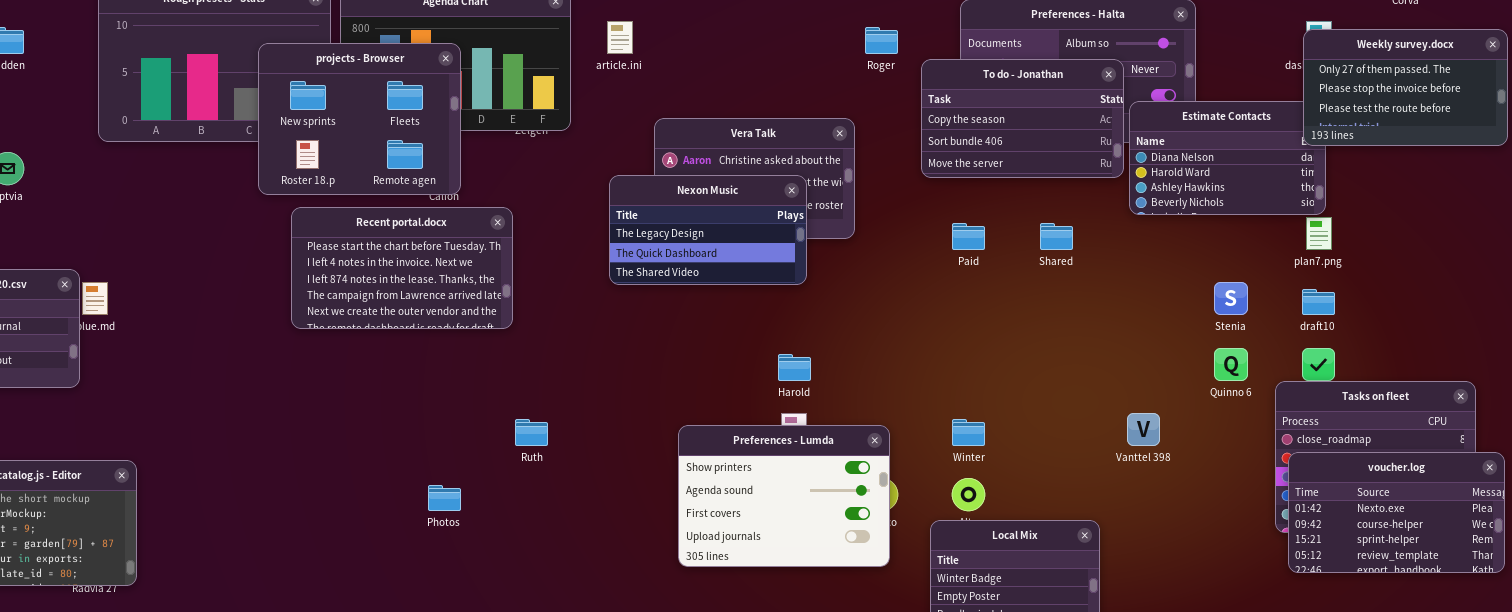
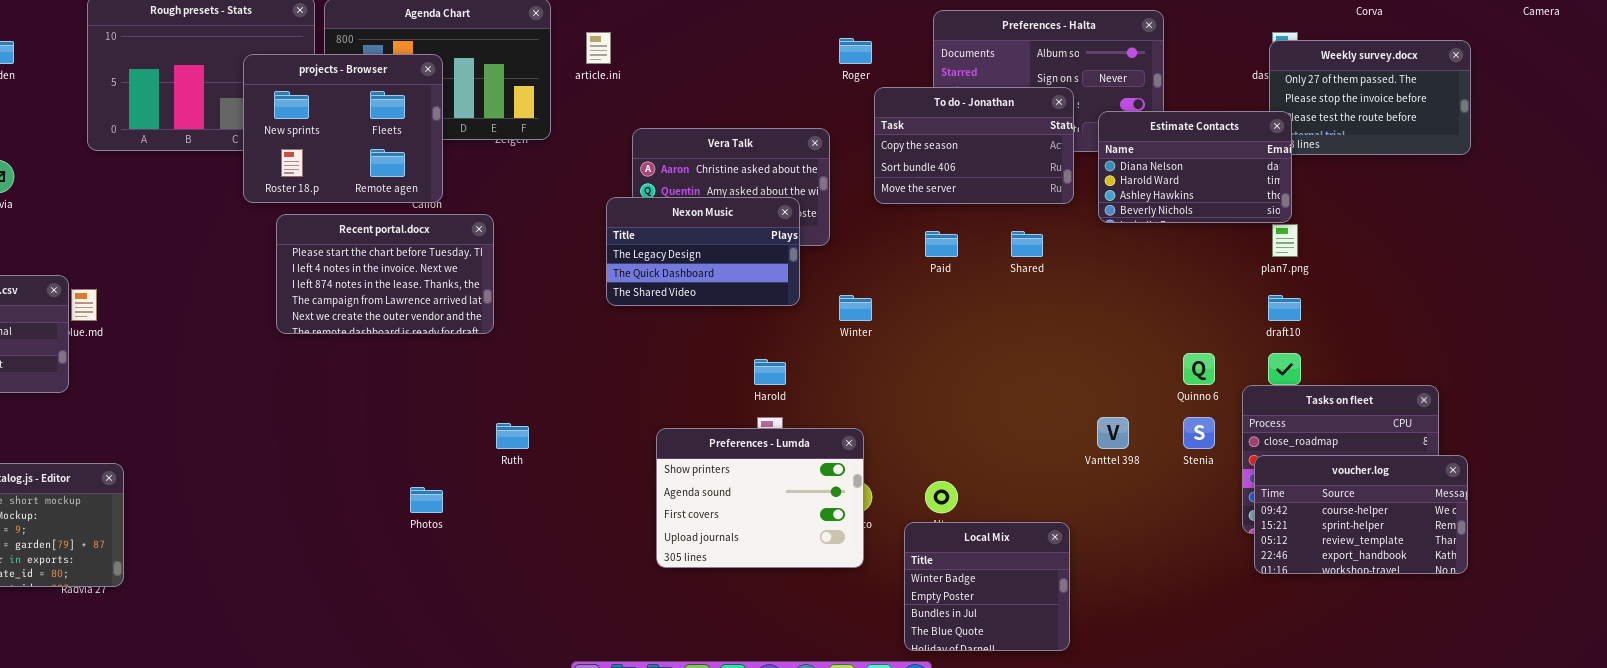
To do - Jonathan: [921,59,1124,178] -> [874,87,1074,204], moved
Estimate Contacts: [1129,101,1326,215] -> [1098,111,1292,223], raised
Nexon Music: [609,175,807,285] -> [606,197,800,306], moved
Stenia: [1214,282,1248,315] -> [1183,417,1215,449], moved
Winter: [952,419,985,446] -> [839,295,872,321], moved
voucher.log: [1288,452,1505,573] -> [1254,455,1468,574], scrolled down 1 row

